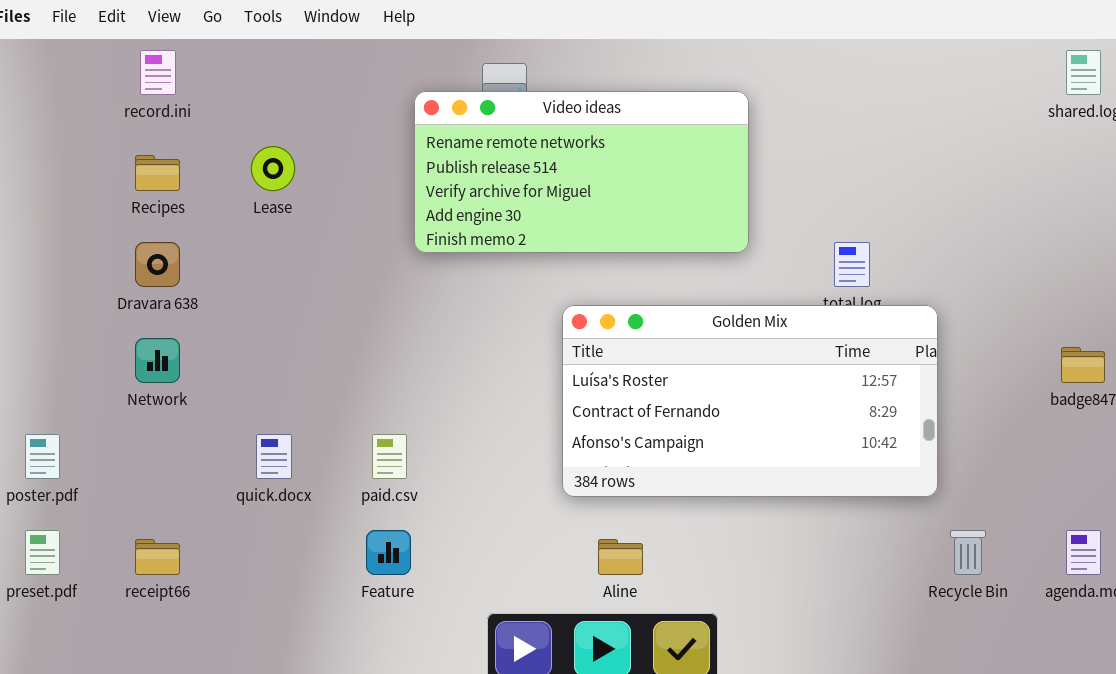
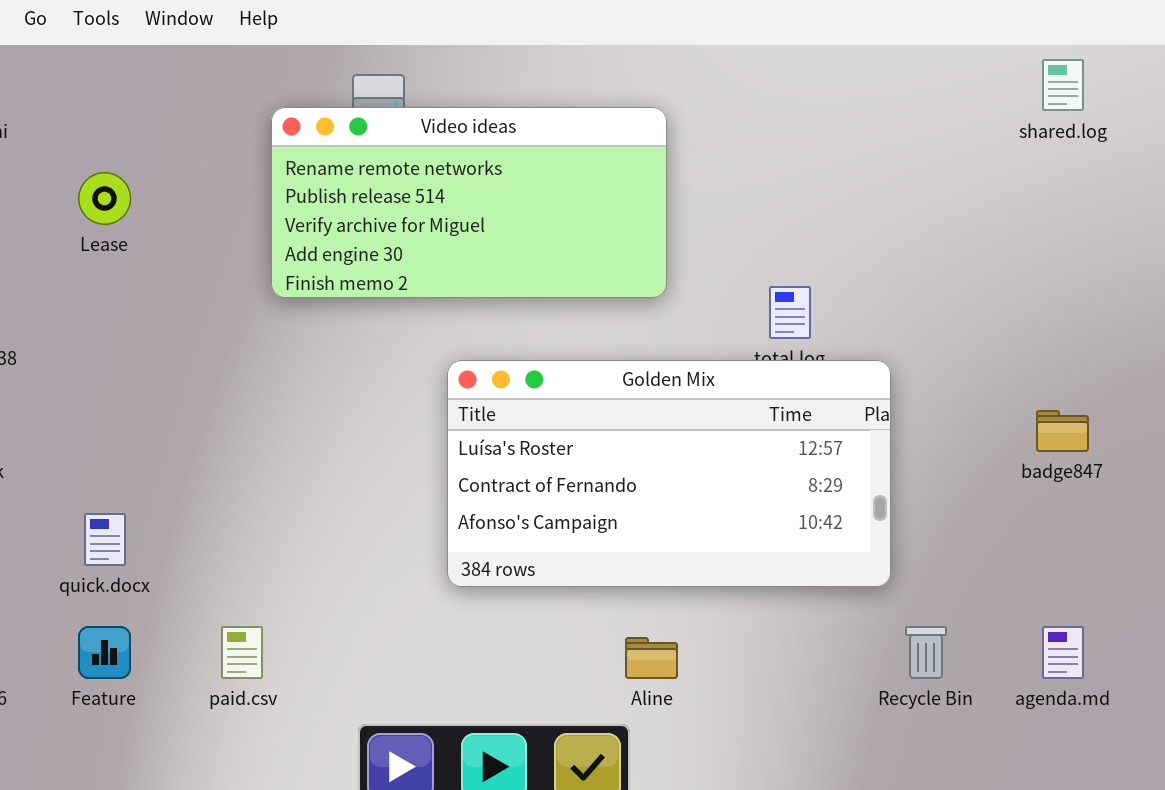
paid.csv: [372,434,407,479] -> [221,626,263,679], moved
Feature: [366,530,411,575] -> [78,626,131,679], moved
Aline: [598,539,643,575] -> [625,637,678,679], moved

